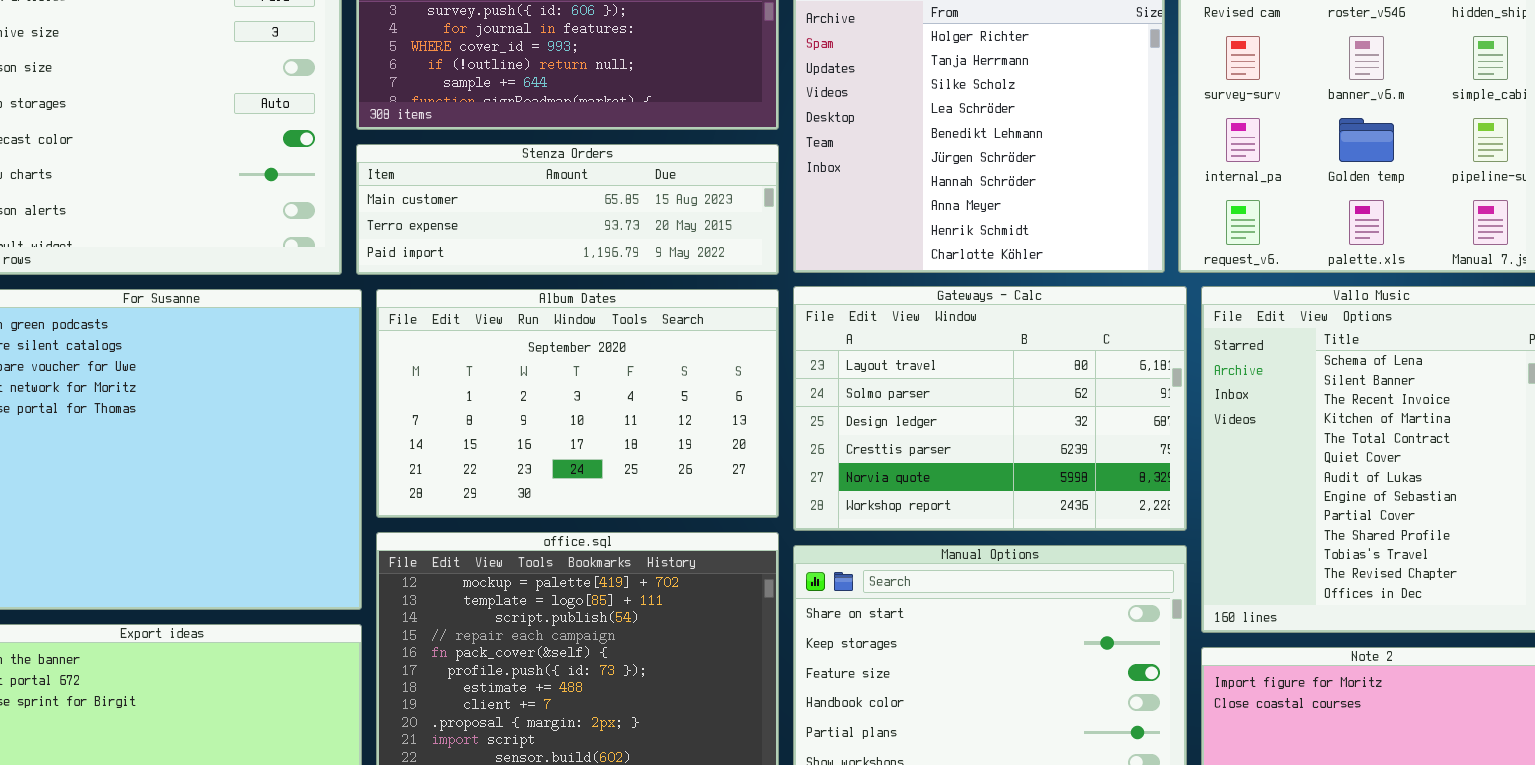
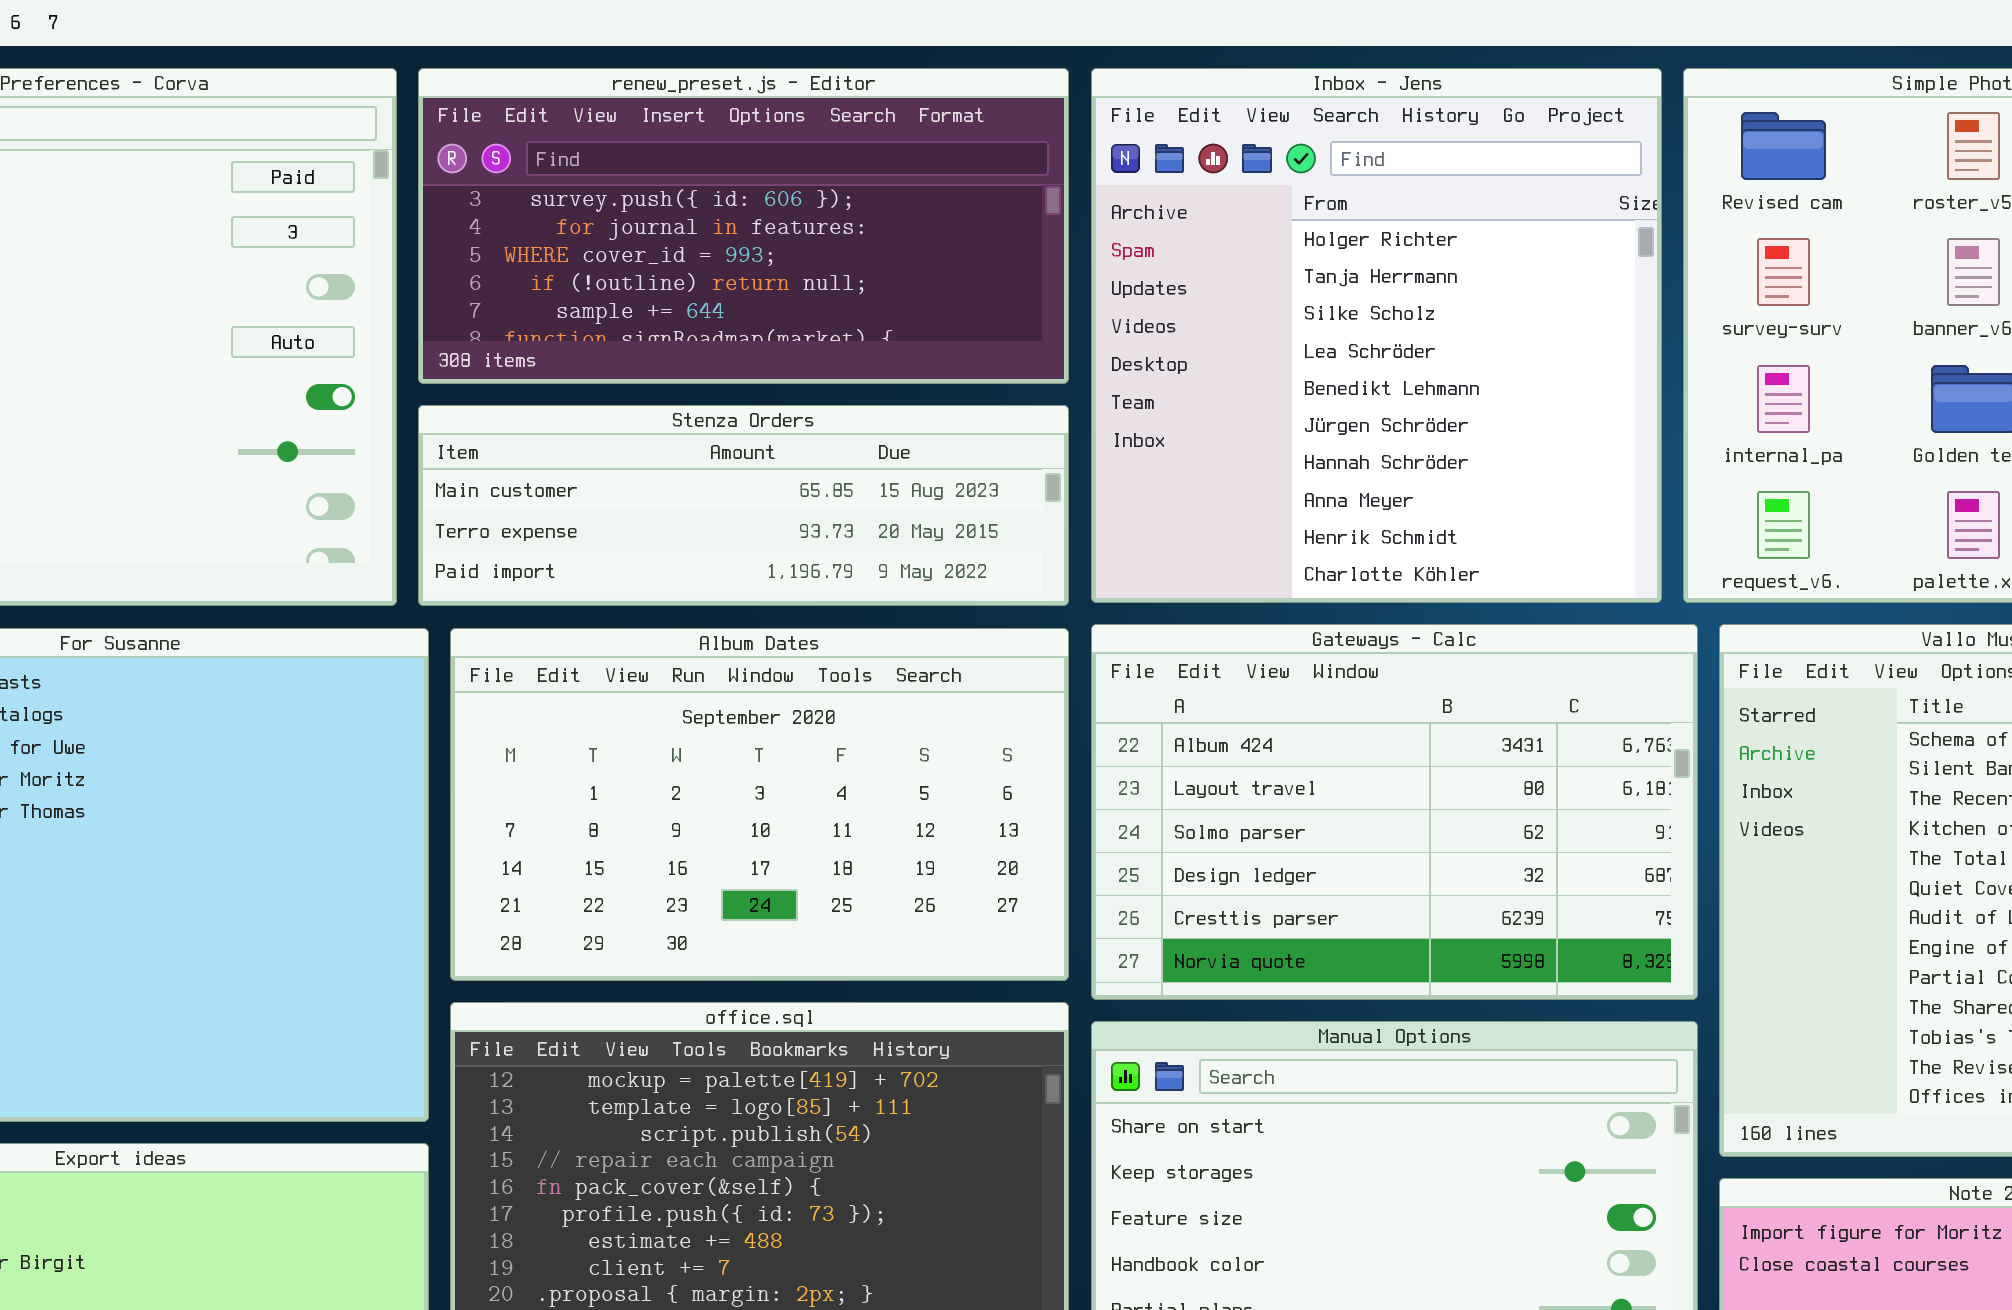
Gateways - Calc: [793,286,1187,531] -> [1091,624,1698,1000], scrolled up 1 row

